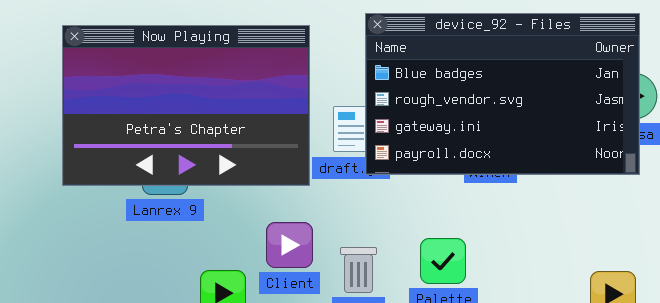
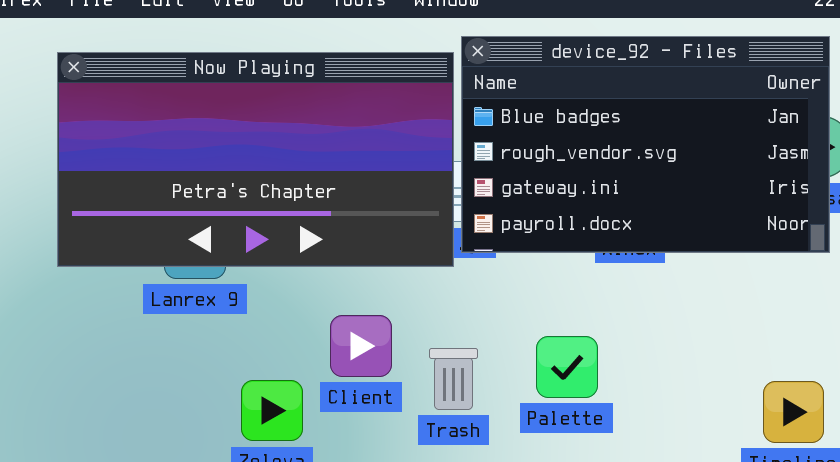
Now Playing: [62,25,310,186] -> [57,52,454,267], resized

